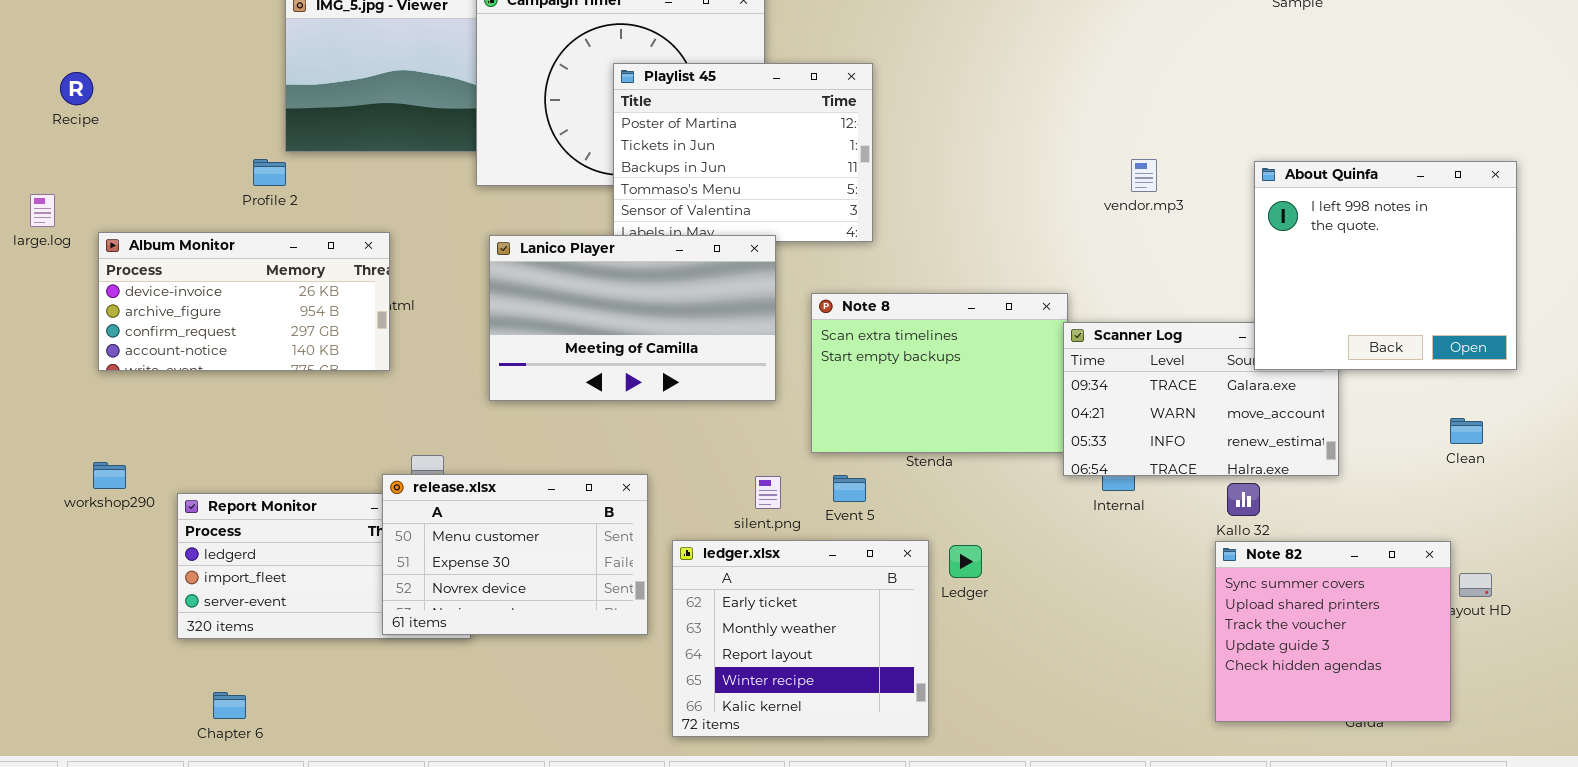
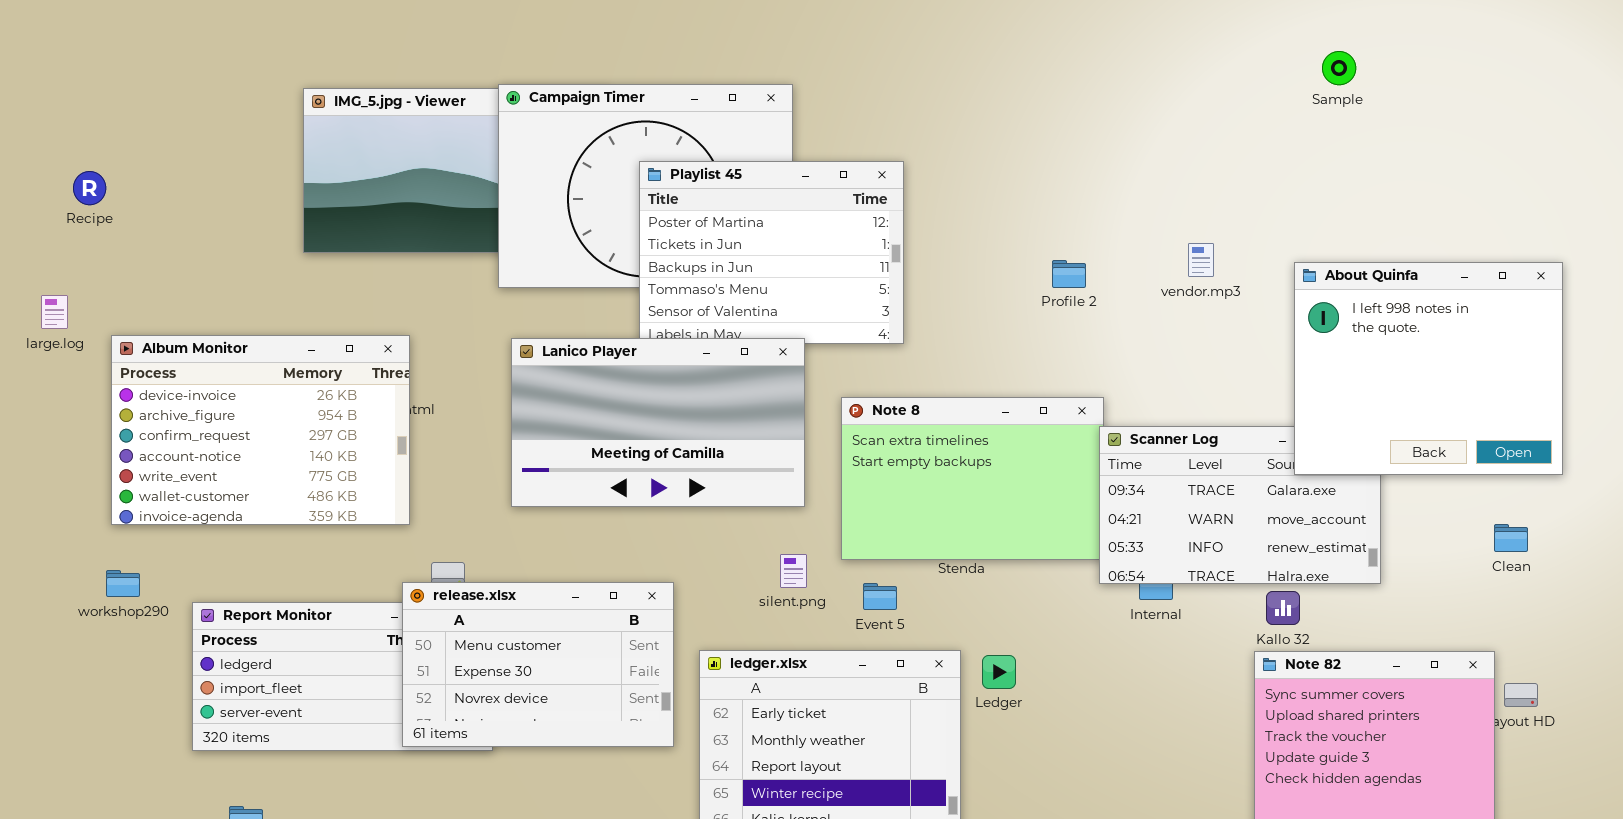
vendor.mp3: [1131,159,1157,192] -> [1188,243,1214,277], moved
Profile 2: [253,159,286,186] -> [1052,260,1086,288], moved
Album Monitor: [98,232,390,371] -> [111,335,410,525], resized
silent.png: [755,476,781,509] -> [780,554,807,588], moved

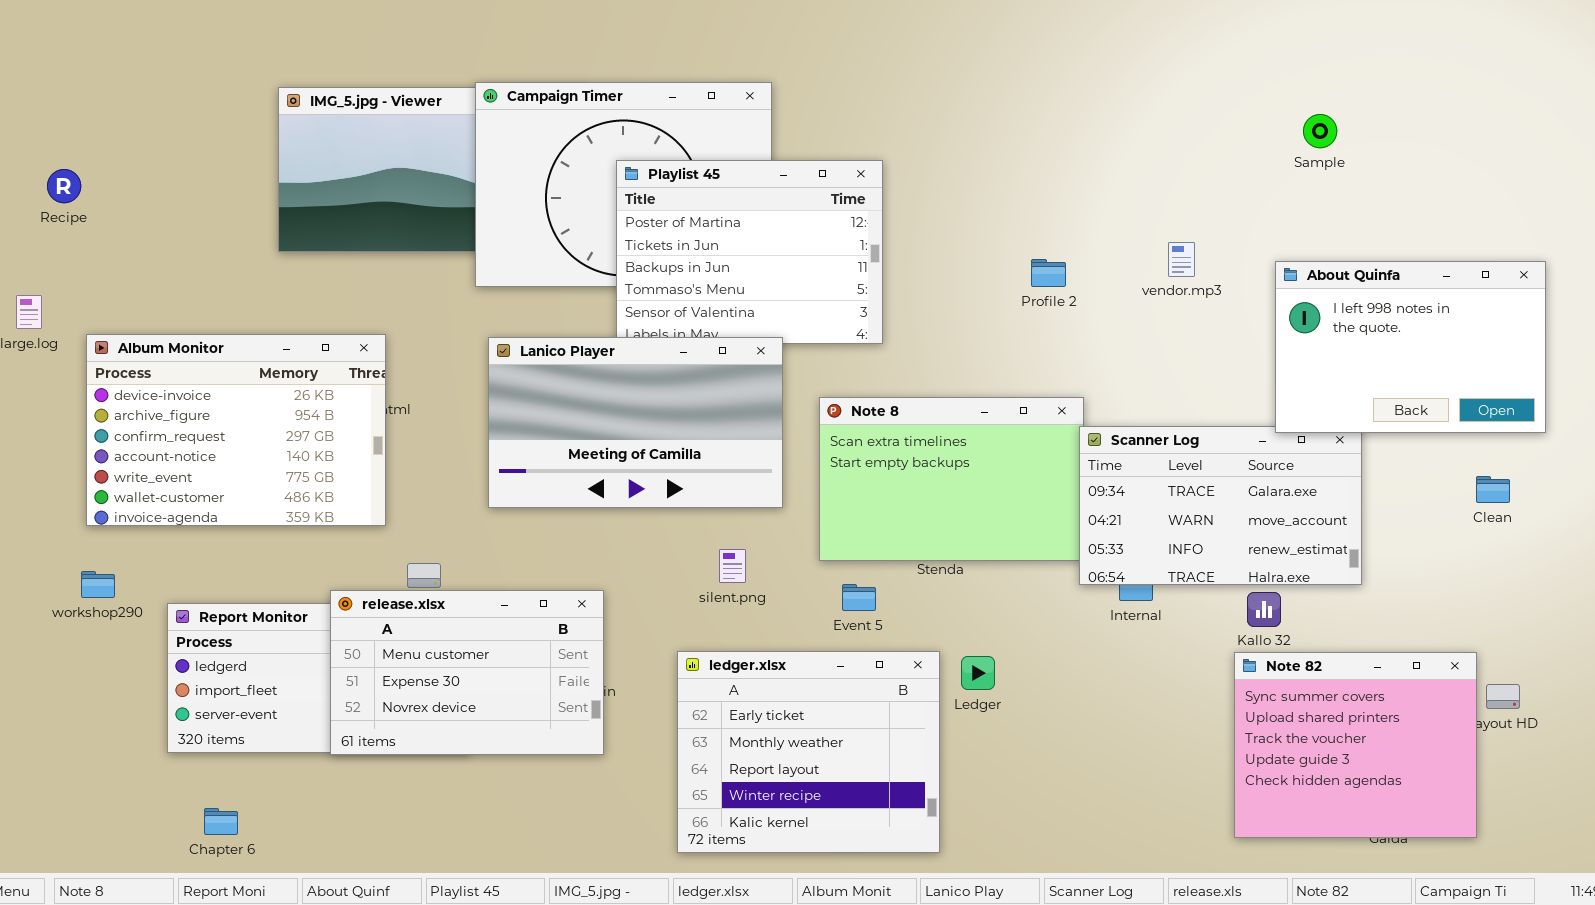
Sample: [1322,51,1356,85] -> [1303,114,1337,148], moved
About Quinfa: [1294,262,1563,475] -> [1275,261,1546,433], resized
Clean: [1494,524,1528,552] -> [1476,476,1510,503], moved
silent.png: [780,554,807,588] -> [719,549,746,583], moved
release.xlsx: [402,582,674,747] -> [330,590,604,755], moved

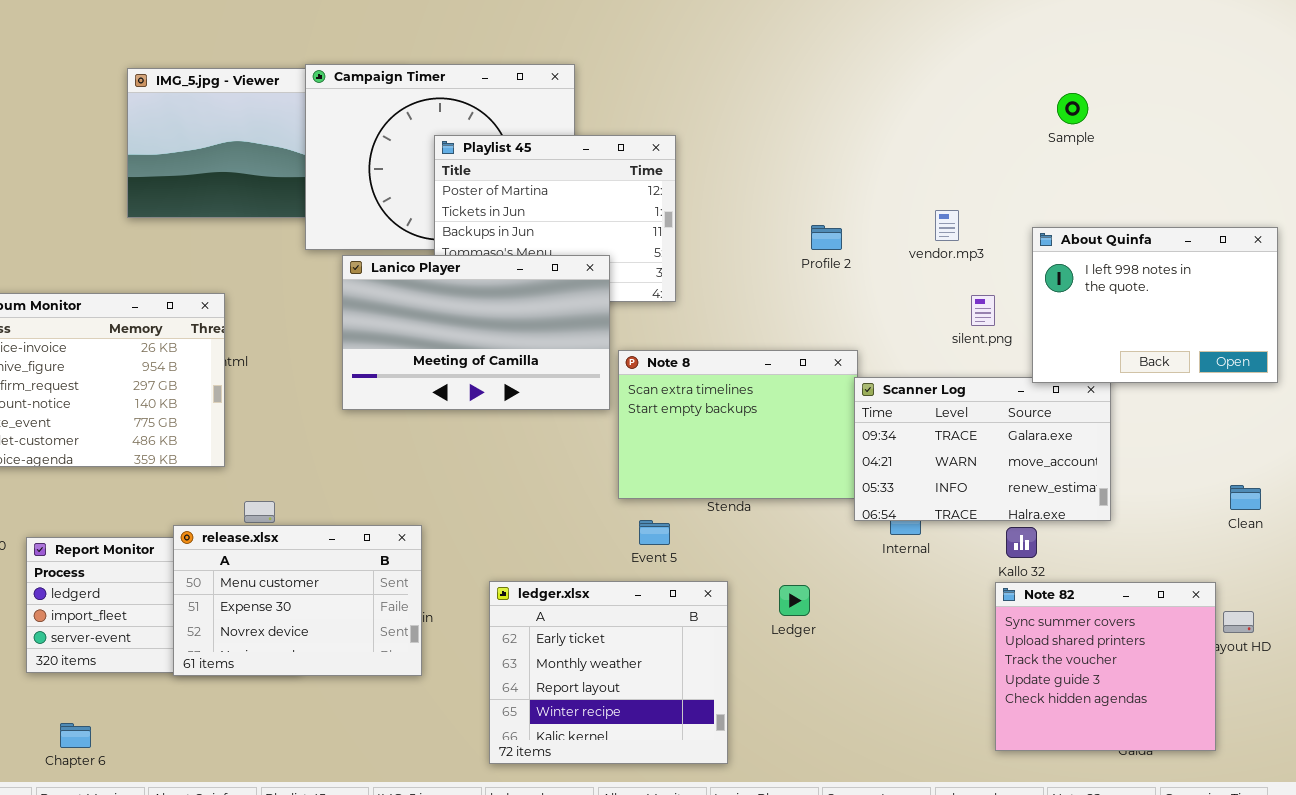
Lanico Player: [488,337,783,508] -> [342,255,610,410], moved
Clean: [1476,476,1510,503] -> [1230,485,1261,510], moved
silent.png: [719,549,746,583] -> [971,295,995,326], moved
Ledger: [961,656,995,690] -> [779,585,810,616], moved

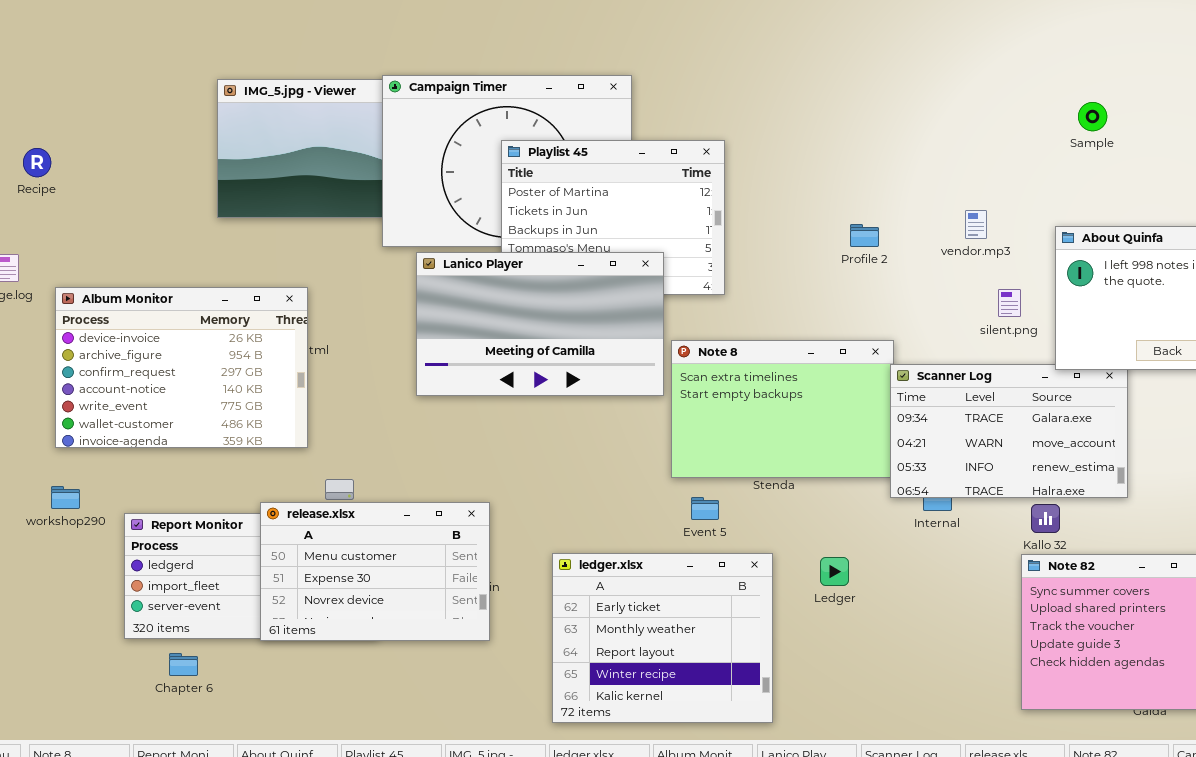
Chapter 6: [60,723,91,748] -> [169,653,198,676], moved

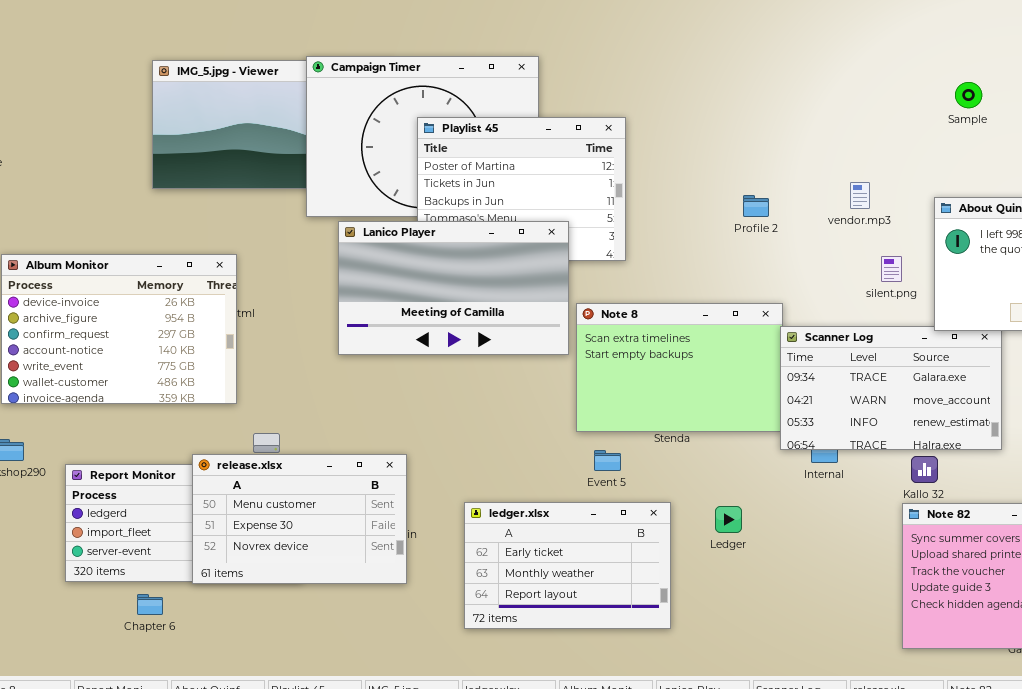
ledger.xlsx: [552,553,773,723] -> [464,502,671,629], resized
Chapter 6: [169,653,198,676] -> [137,594,163,615], moved

